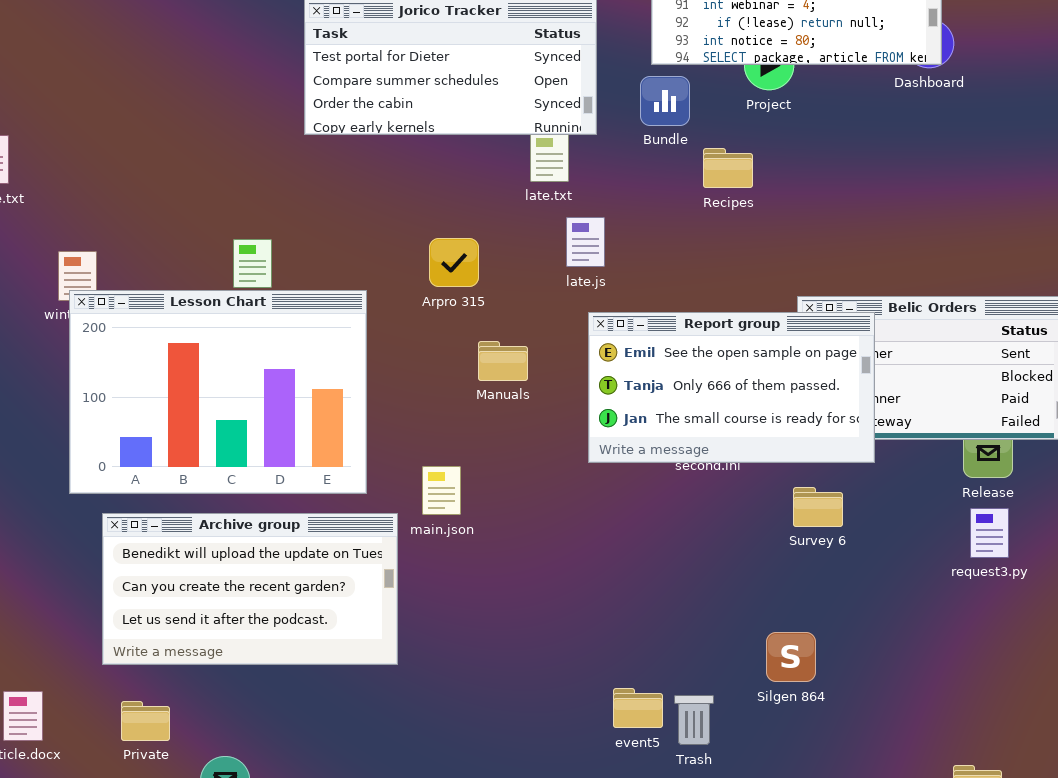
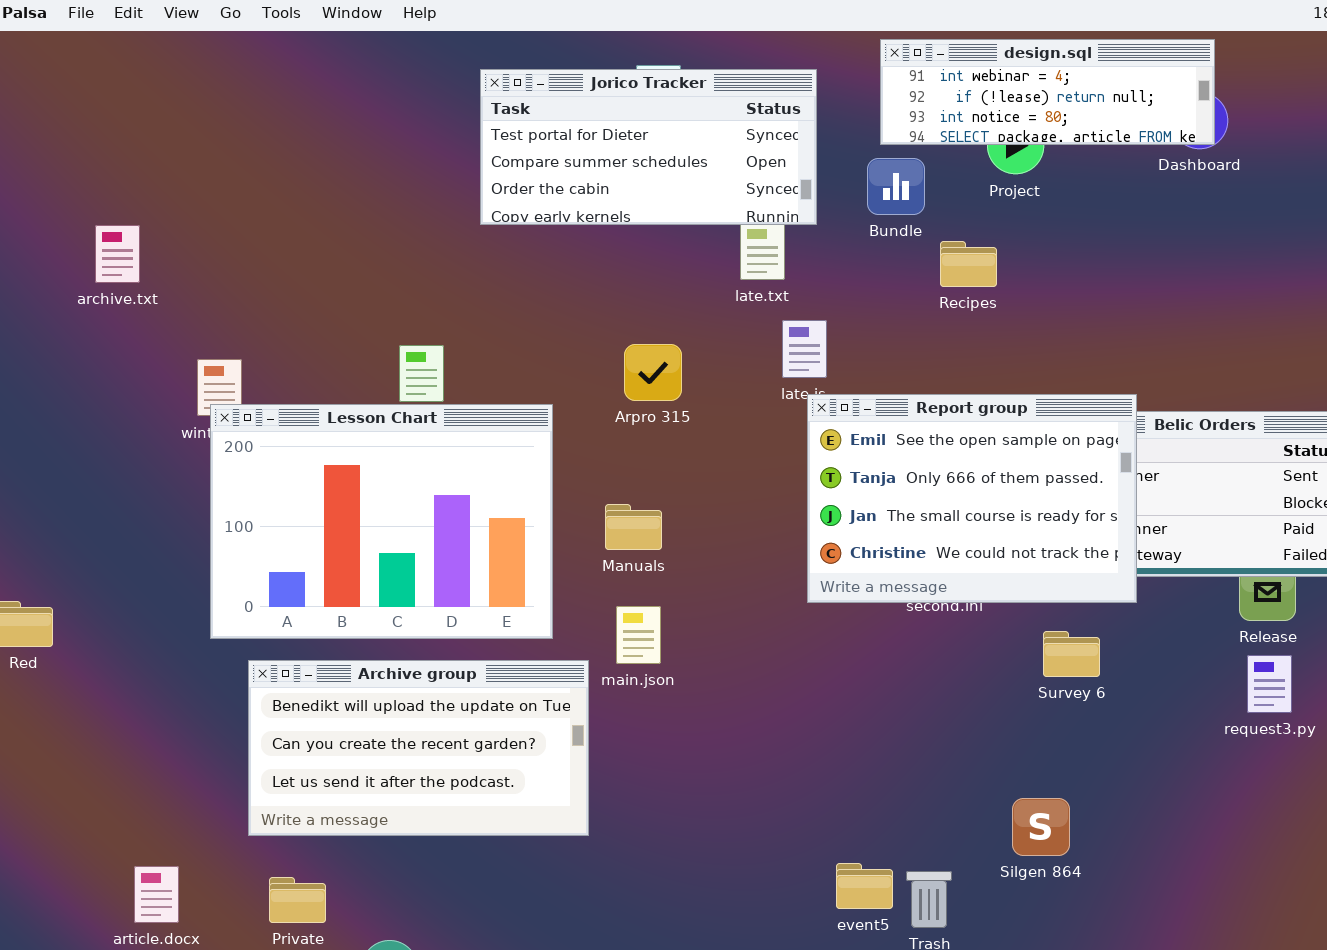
Report group: [588,312,875,463] -> [807,394,1137,603], resized
Manuals: [478,341,528,381] -> [605,504,662,550], moved

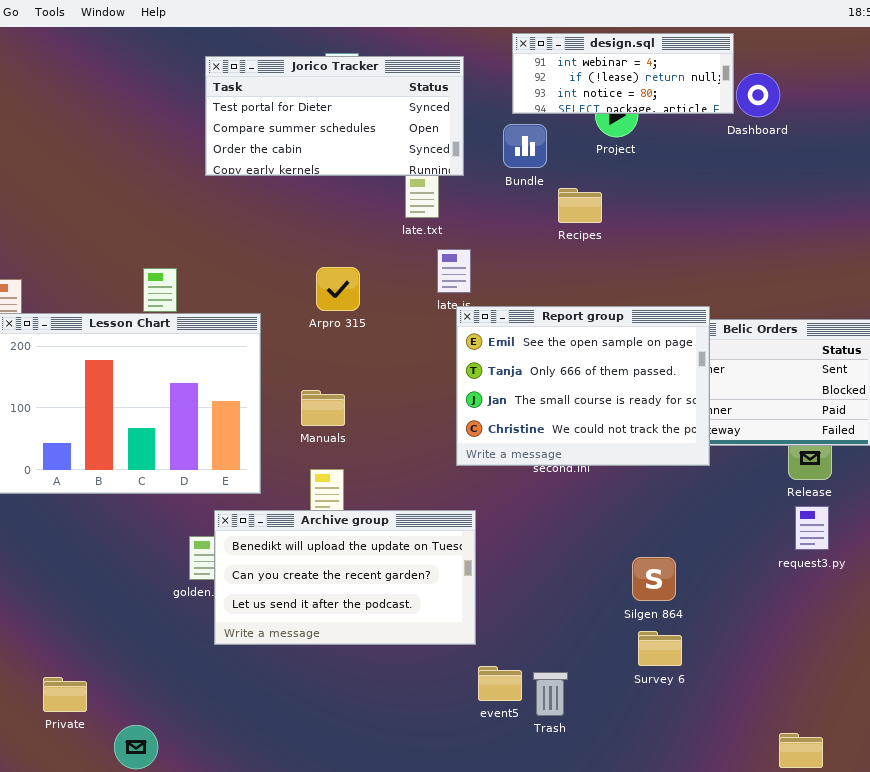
design.sql: [880,39,1215,145] -> [512,33,734,114], resized
Survey 6: [1043,631,1100,677] -> [638,631,682,666], moved
Archive group: [248,660,589,836] -> [214,510,476,645], moved
Silgen 864: [1012,798,1070,856] -> [632,557,676,601], moved

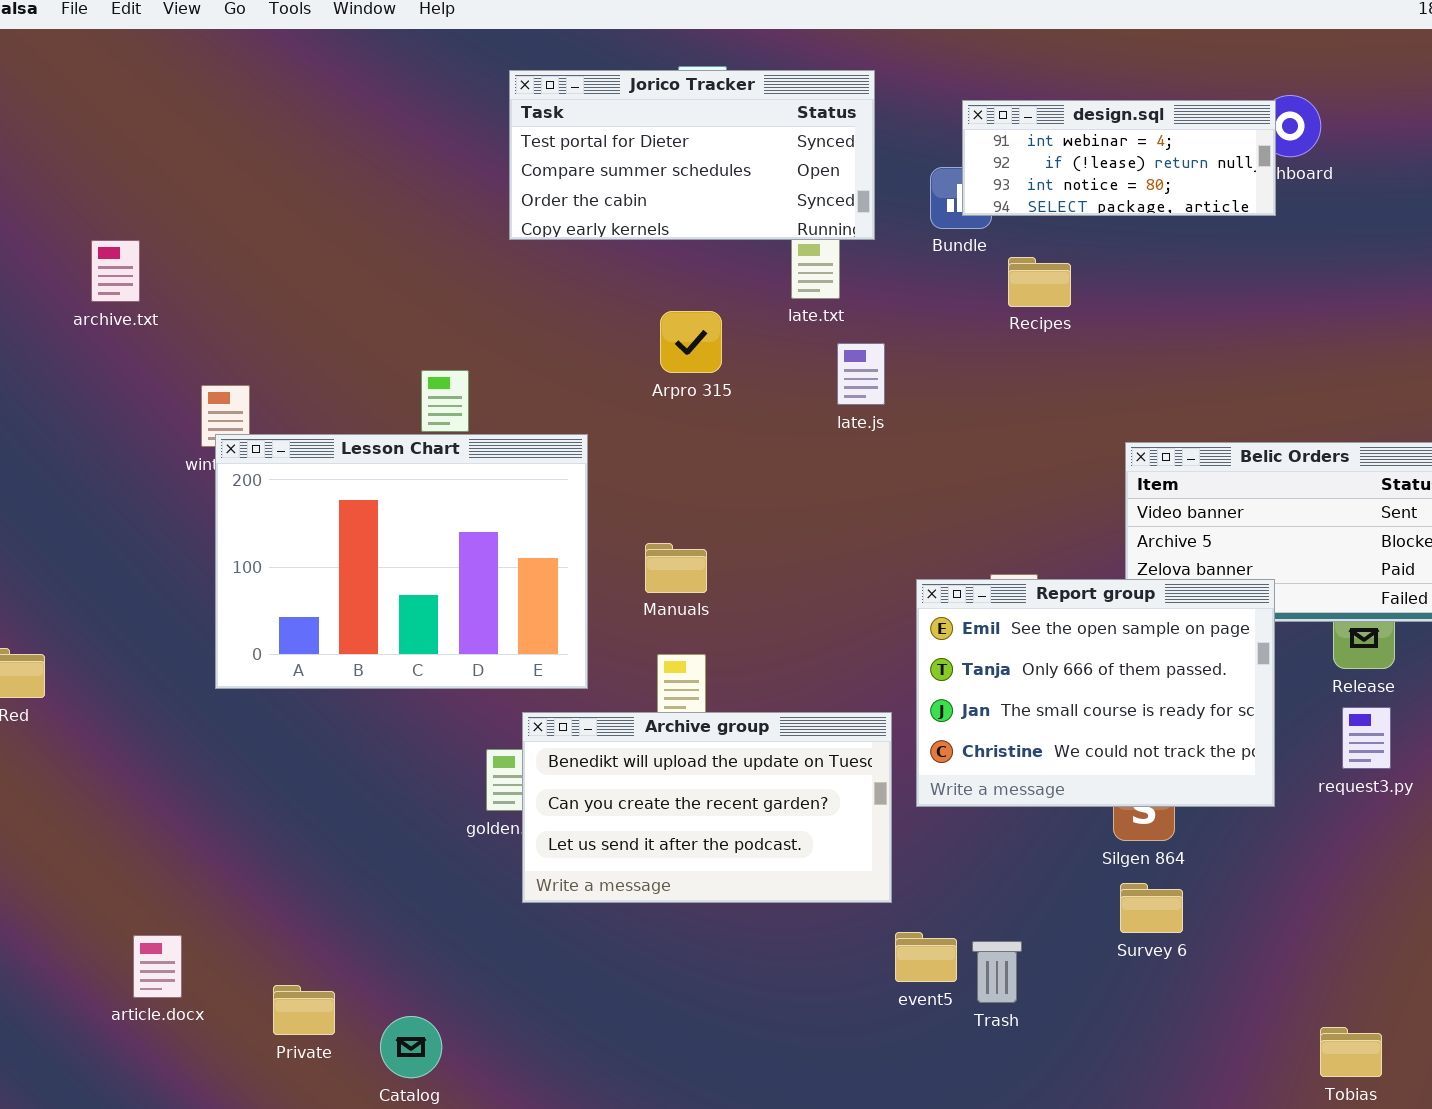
design.sql: [512,33,734,114] -> [962,100,1276,216], moved
Arpro 315: [316,267,360,311] -> [660,311,722,373], moved
Report group: [456,306,710,466] -> [916,579,1275,807], moved
Private: [43,677,87,712] -> [273,985,335,1035], moved

